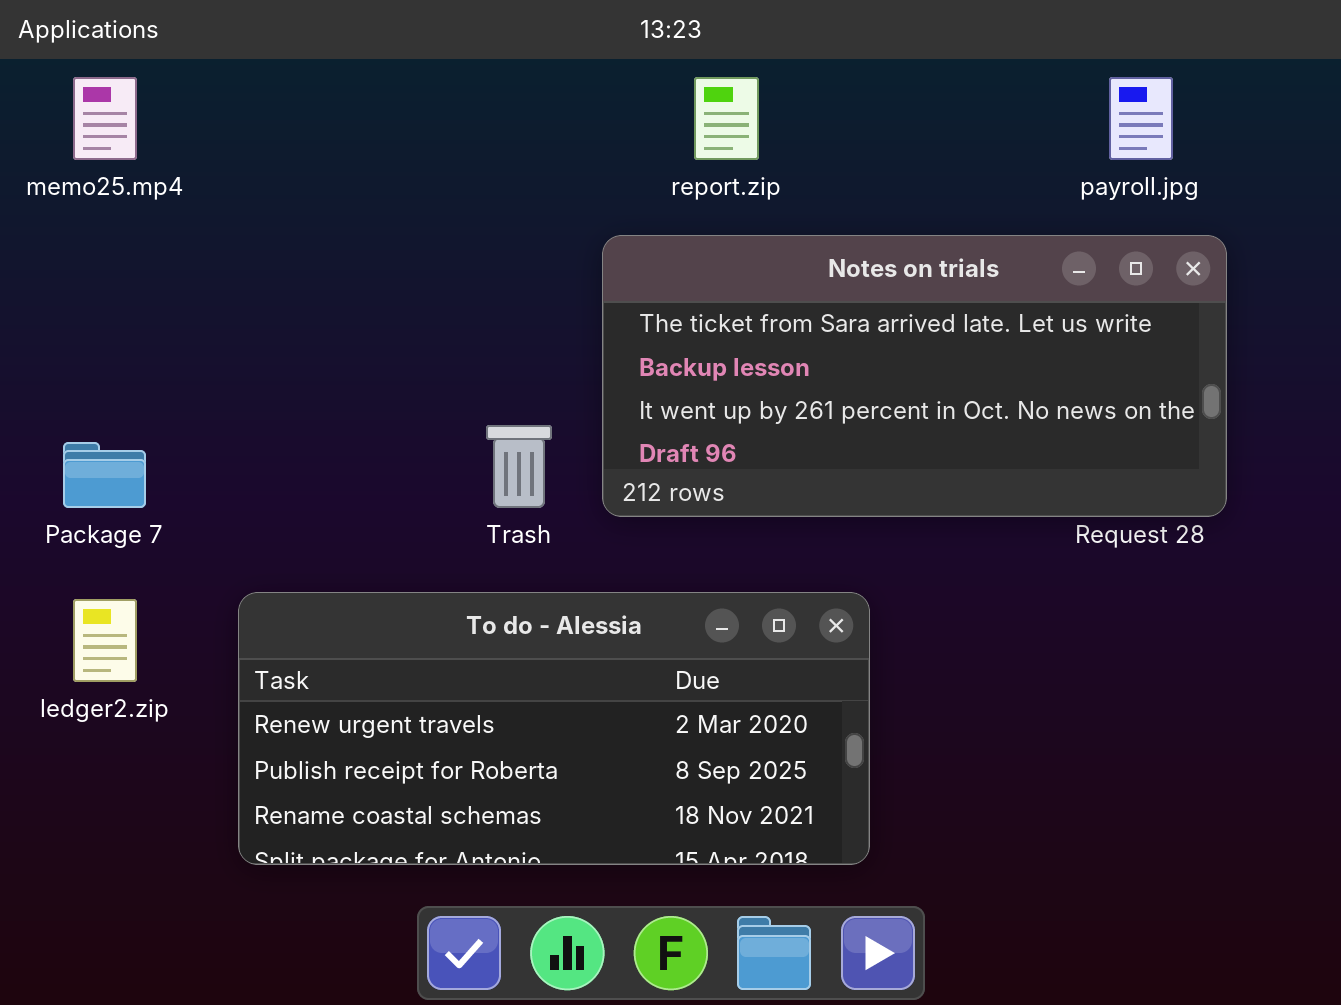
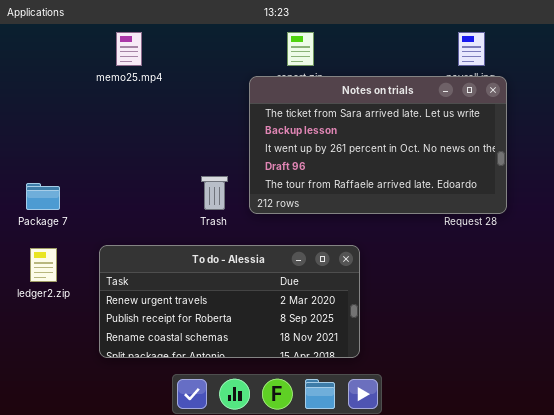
memo25.mp4: [73,77,137,160] -> [116,32,142,66], moved
Notes on trials: [602,235,1227,517] -> [249,76,507,214], resized

